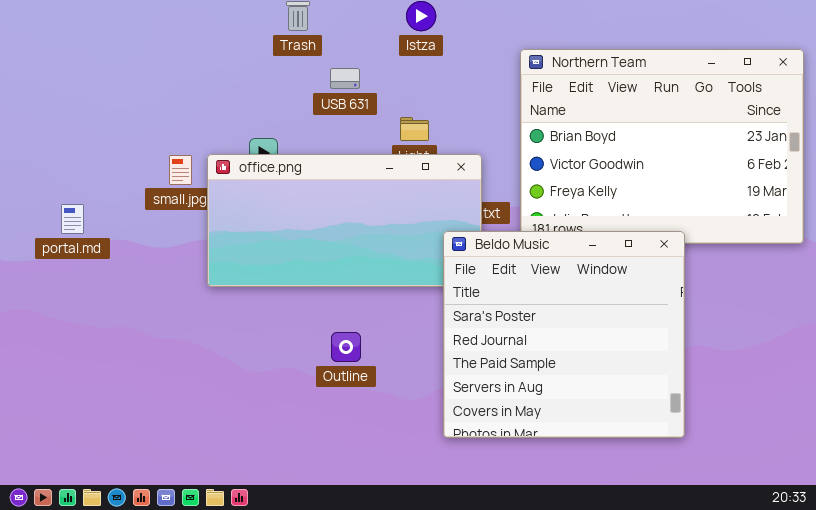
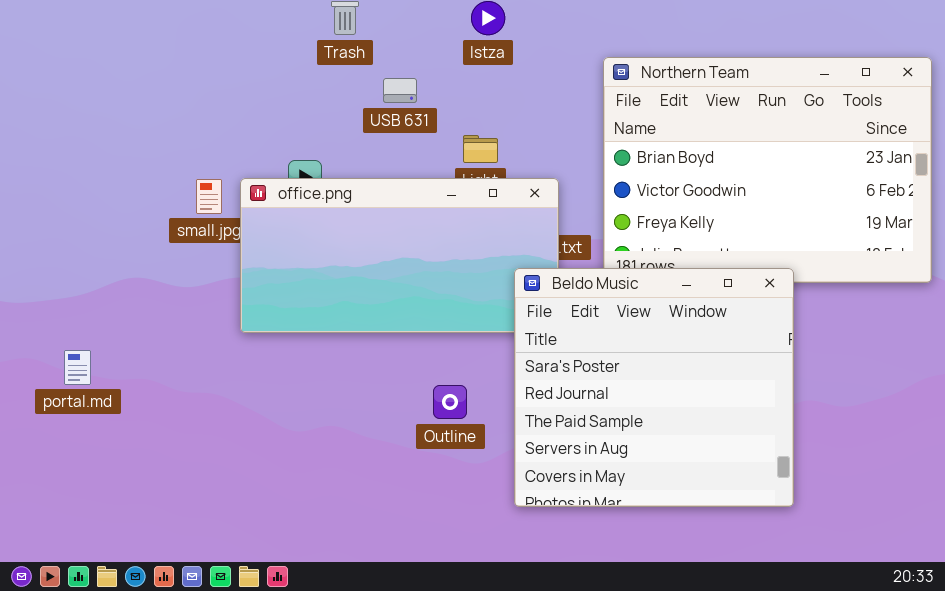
portal.md: [61,204,84,234] -> [64,350,91,385], moved
Outline: [331,332,361,362] -> [433,385,467,419], moved

